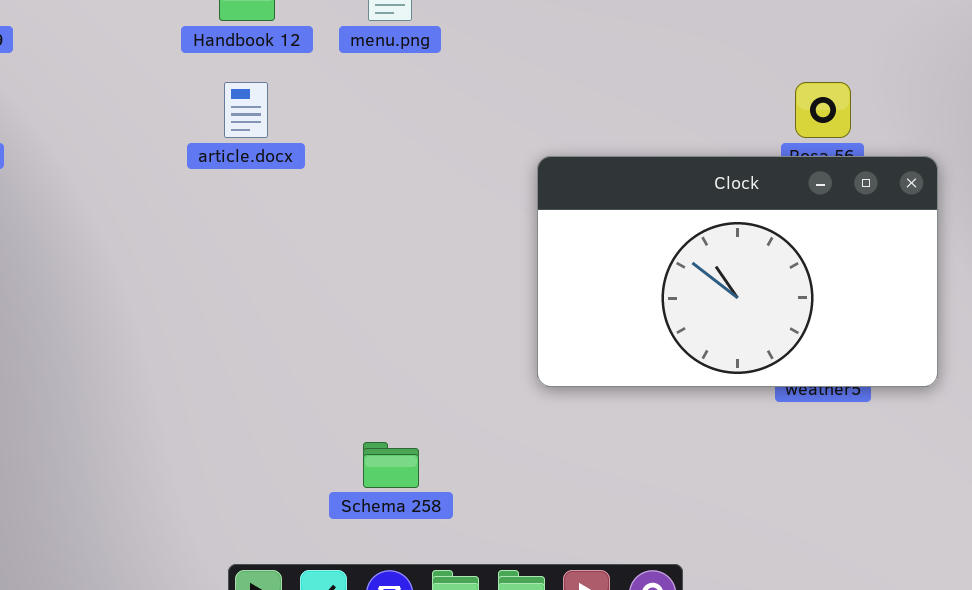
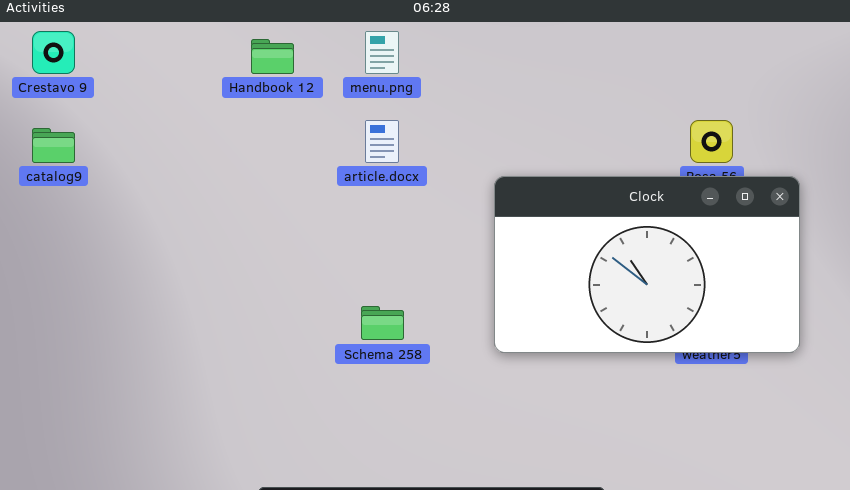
article.docx: [224,82,268,138] -> [365,120,399,163], moved
Schema 258: [363,442,419,488] -> [361,306,404,340], moved

